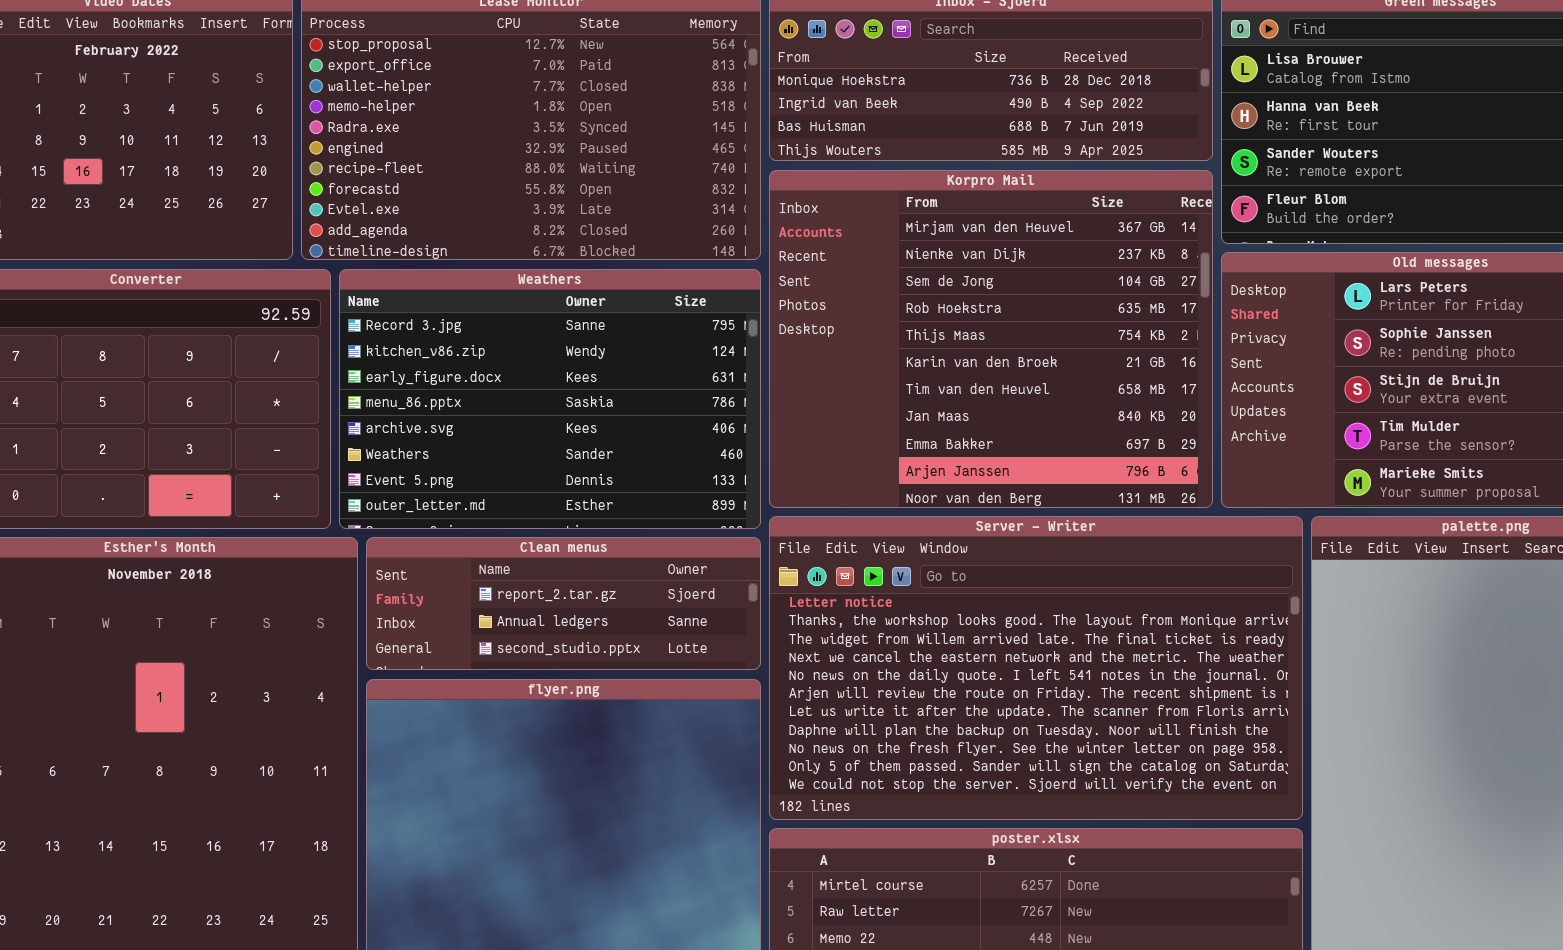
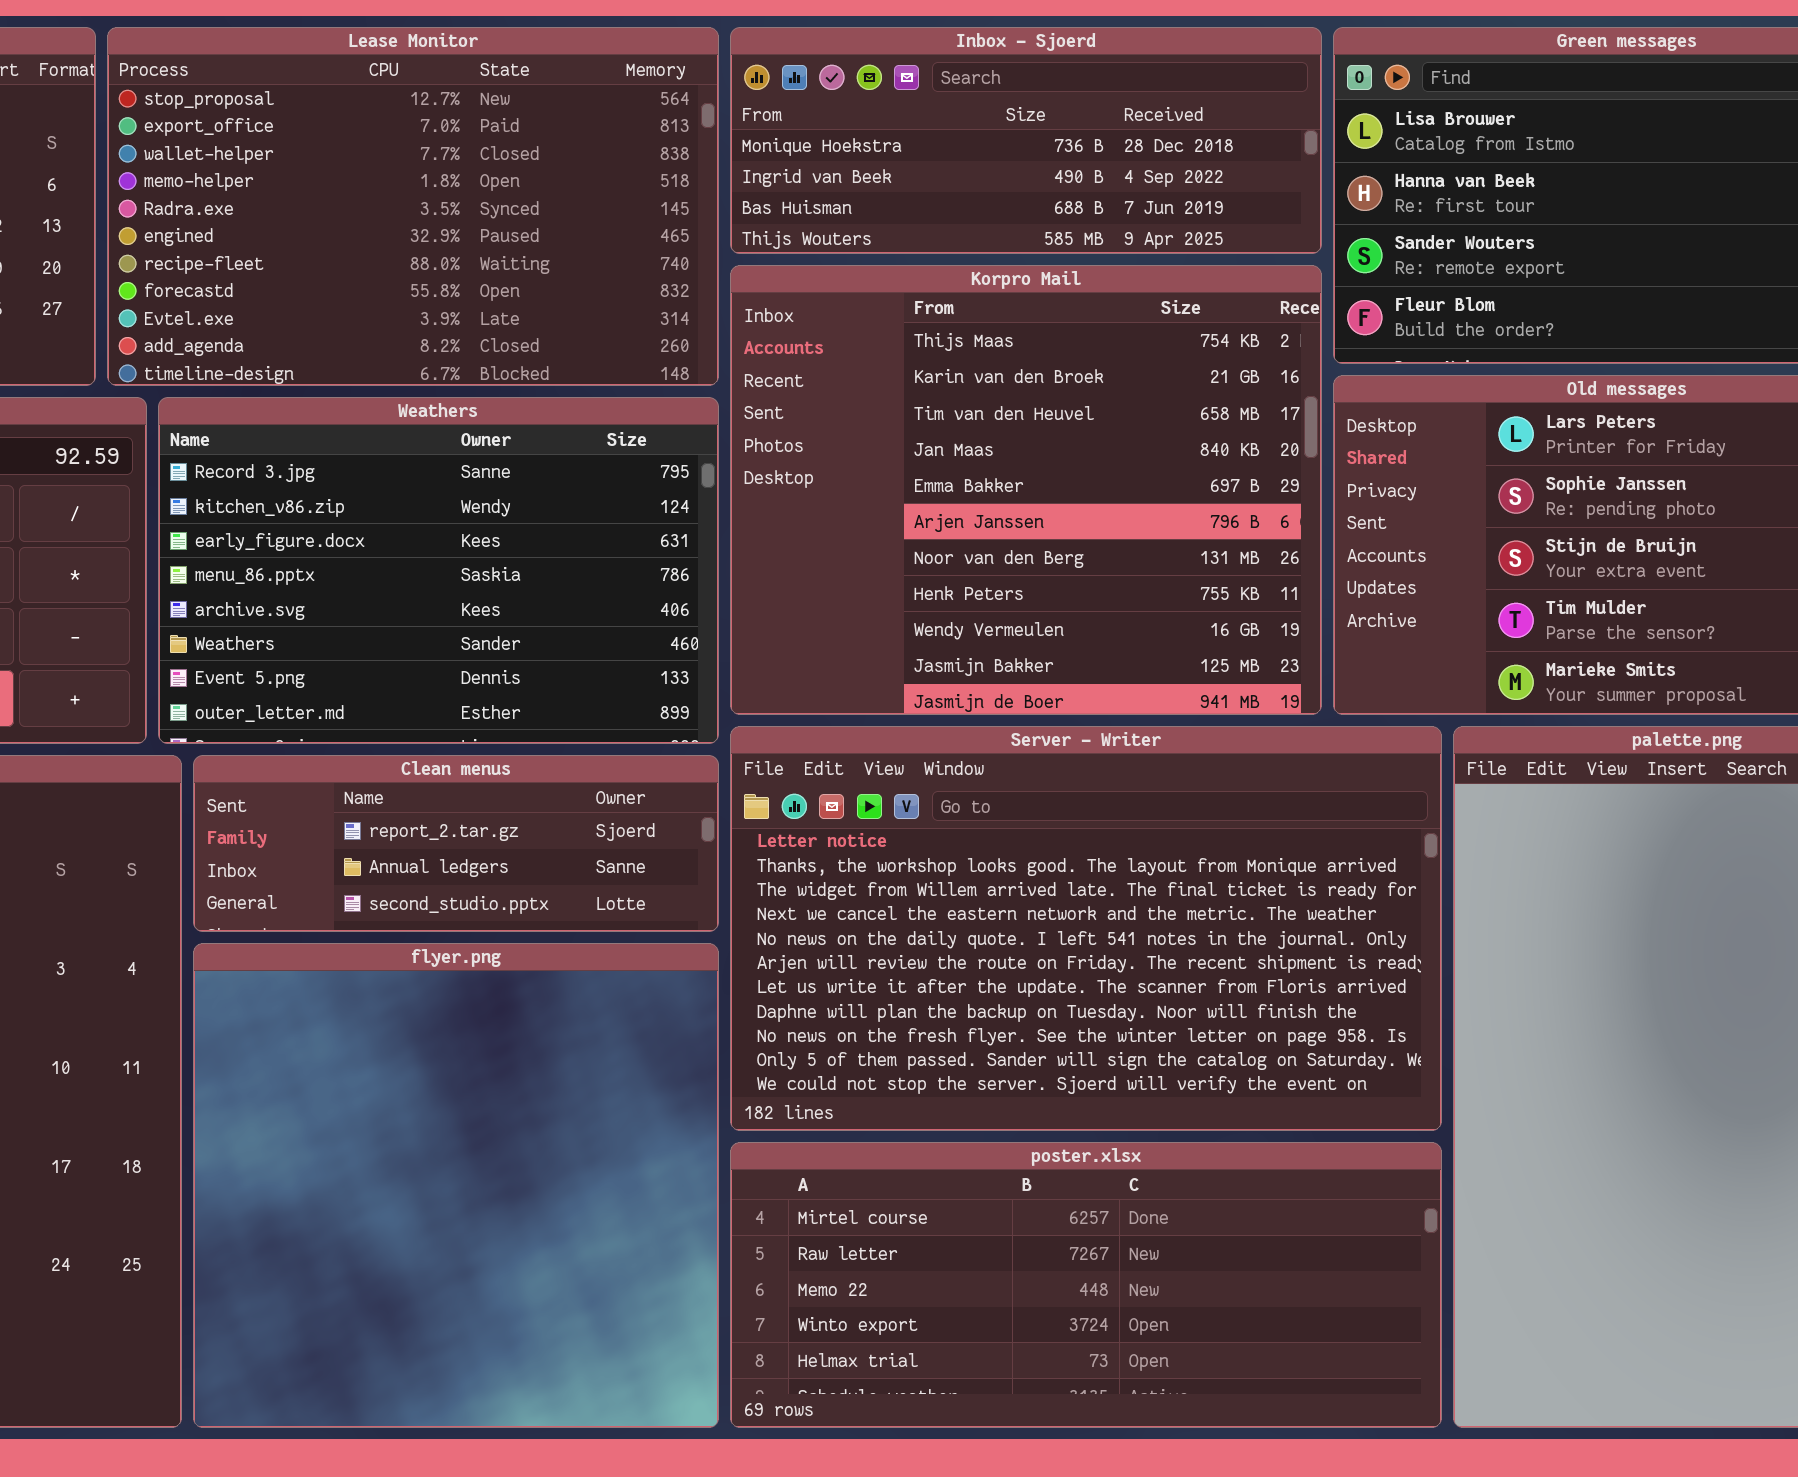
Korpro Mail: [769,170,1213,508] -> [730,265,1322,715], scrolled down 4 rows

